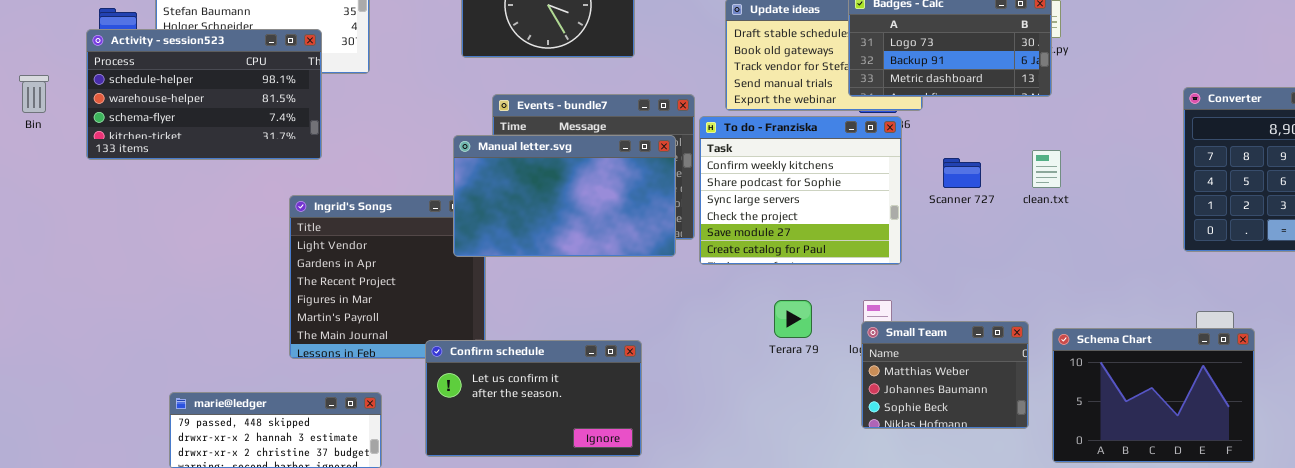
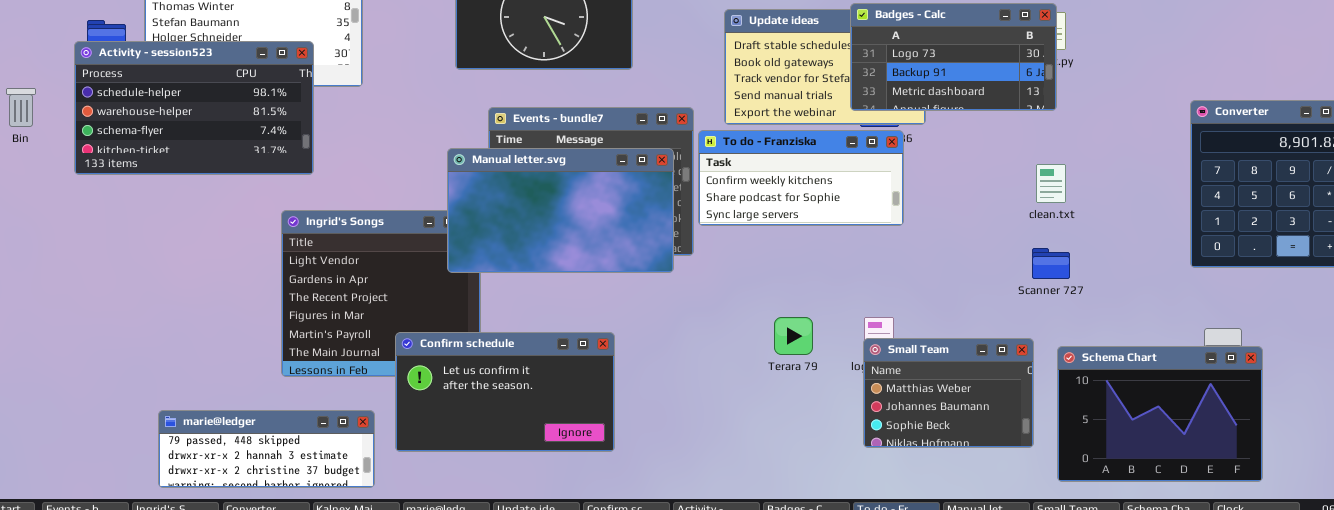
To do - Franziska: [699,116,902,265] -> [698,130,904,226], resized
Scanner 727: [943,158,981,188] -> [1032,248,1070,279], moved
Confirm schedule: [425,340,642,457] -> [395,332,615,452], moved

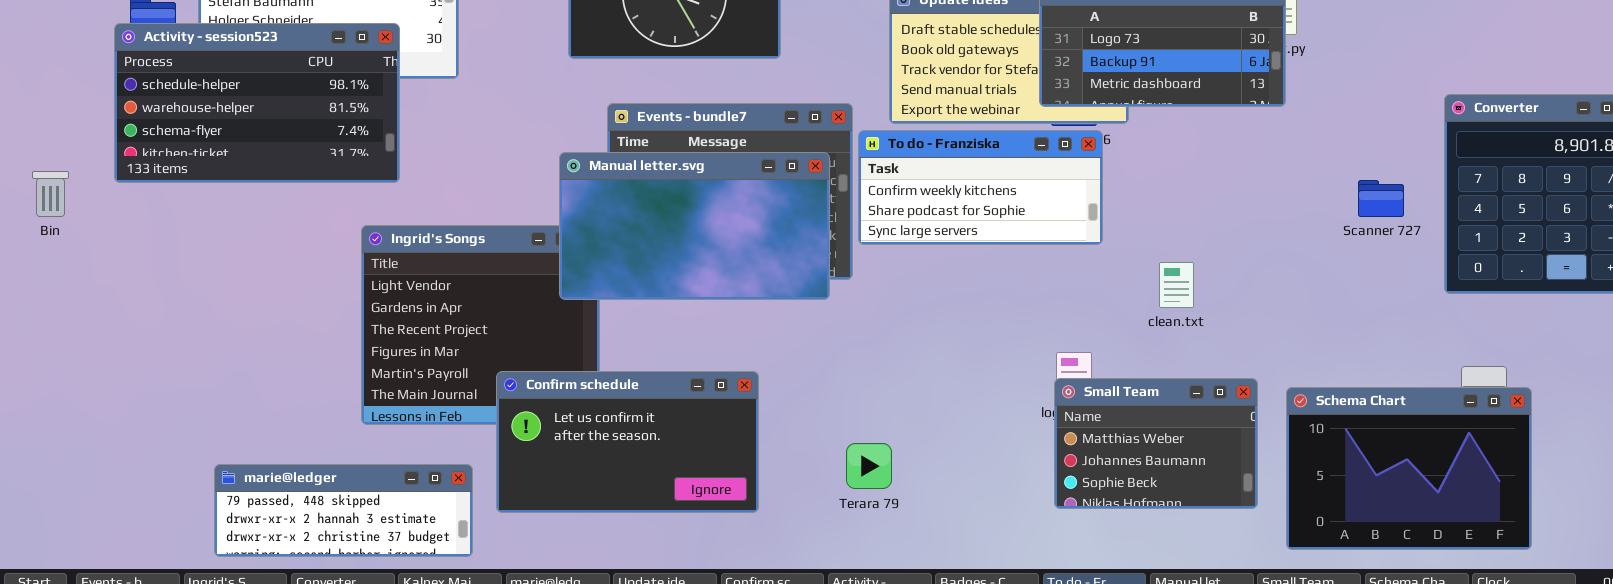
Bin: [6,88,36,127] -> [32,171,69,217], moved
clean.txt: [1036,164,1066,203] -> [1159,262,1194,308], moved
Scanner 727: [1032,248,1070,279] -> [1358,180,1404,217], moved
Terara 79: [774,317,813,355] -> [846,443,892,489], moved

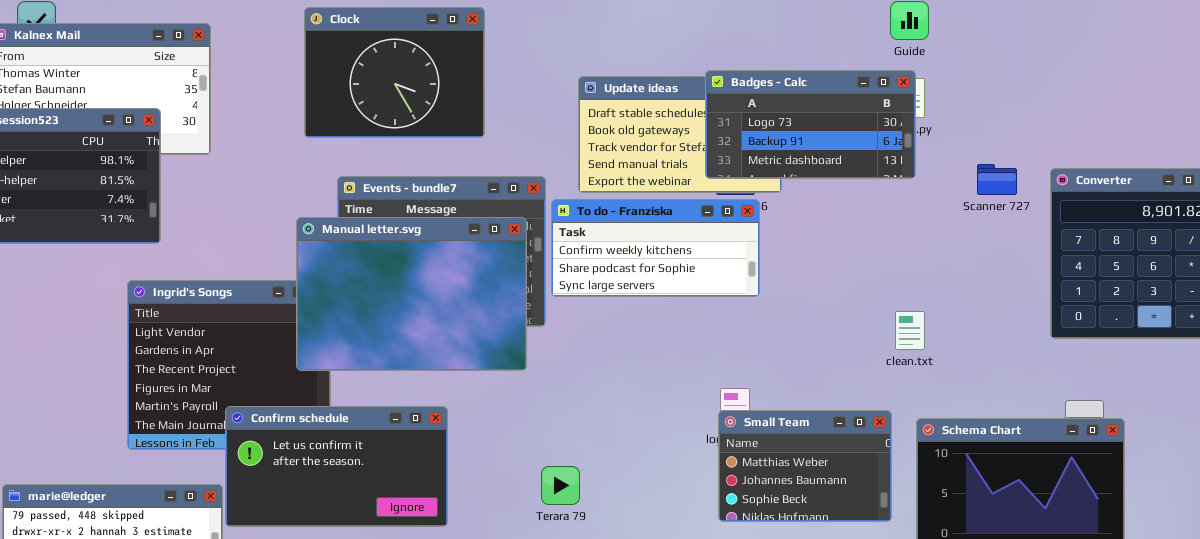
Manual letter.svg: [559,152,830,300] -> [296,217,527,371], resized
Scanner 727: [1358,180,1404,217] -> [977,164,1017,195], moved
clean.txt: [1159,262,1194,308] -> [895,311,925,350], moved
Confirm schedule: [496,371,759,513] -> [225,406,448,527], moved

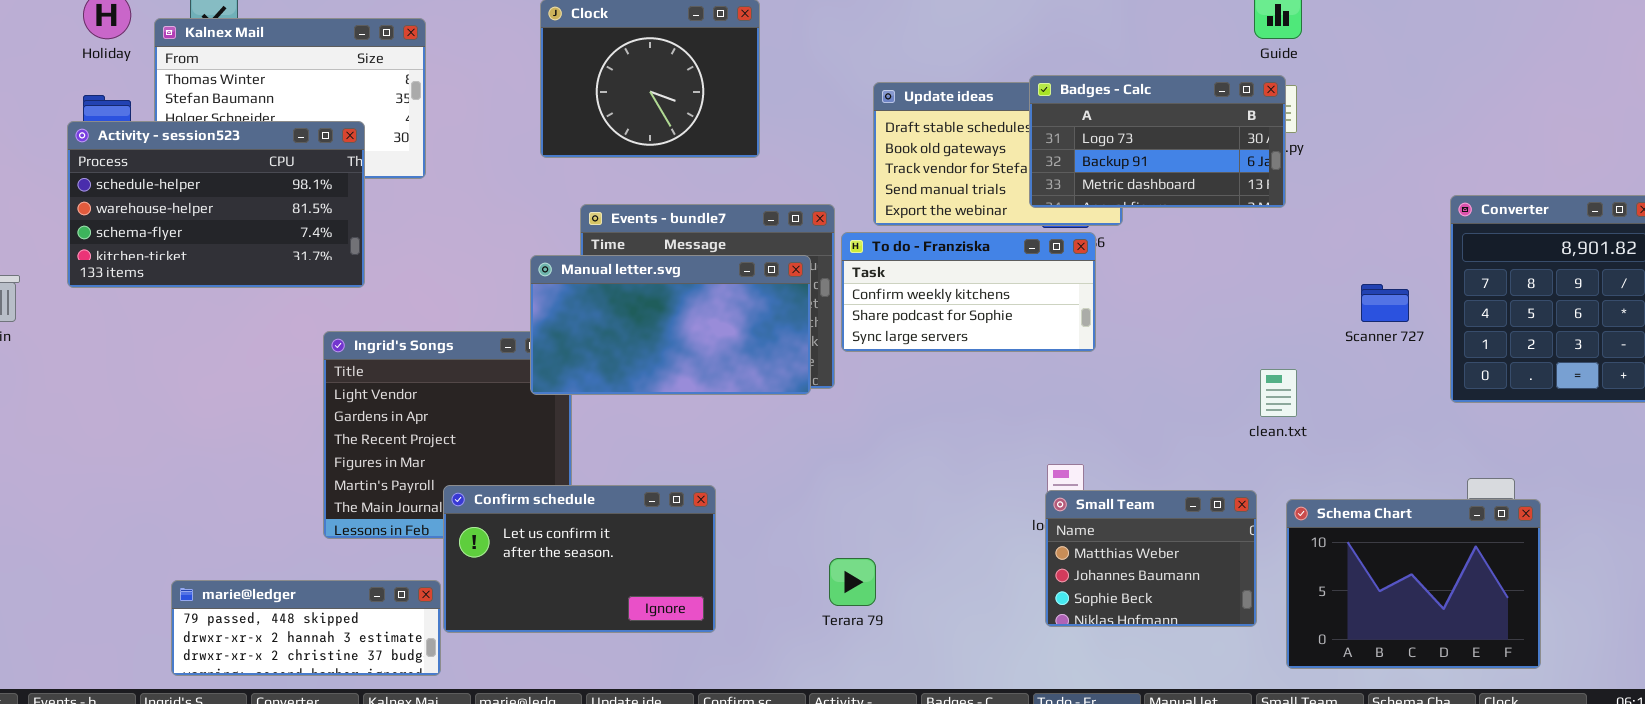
Scanner 727: [977,164,1017,195] -> [1361,284,1409,322], moved
Manual letter.svg: [296,217,527,371] -> [530,255,811,395], resized

